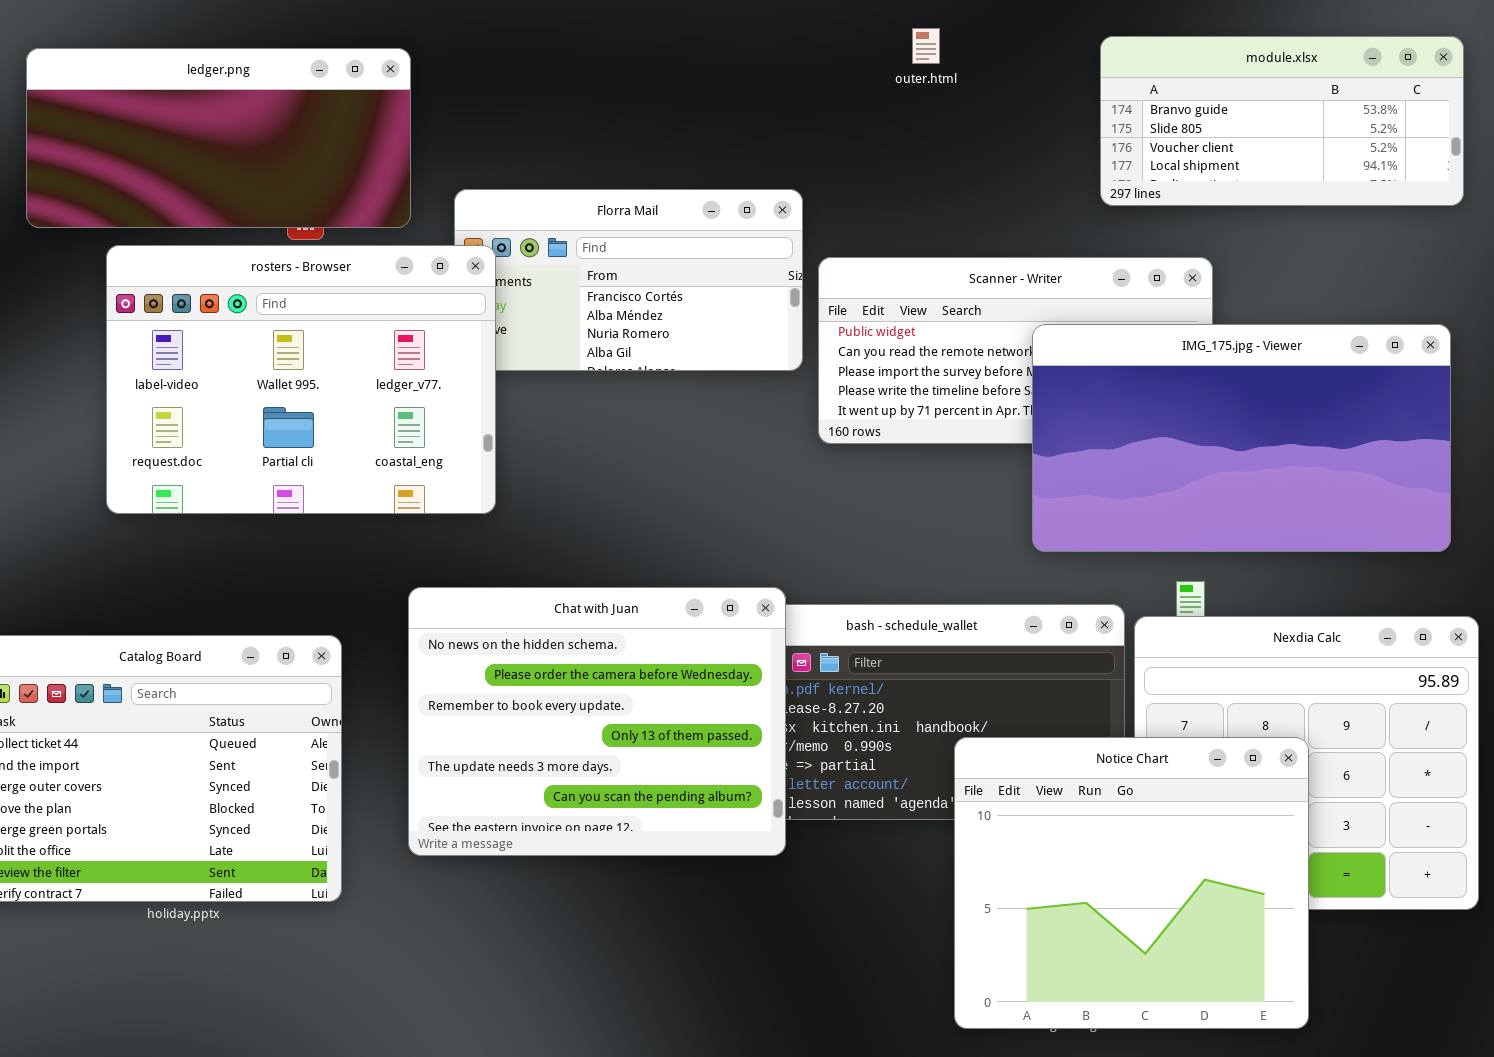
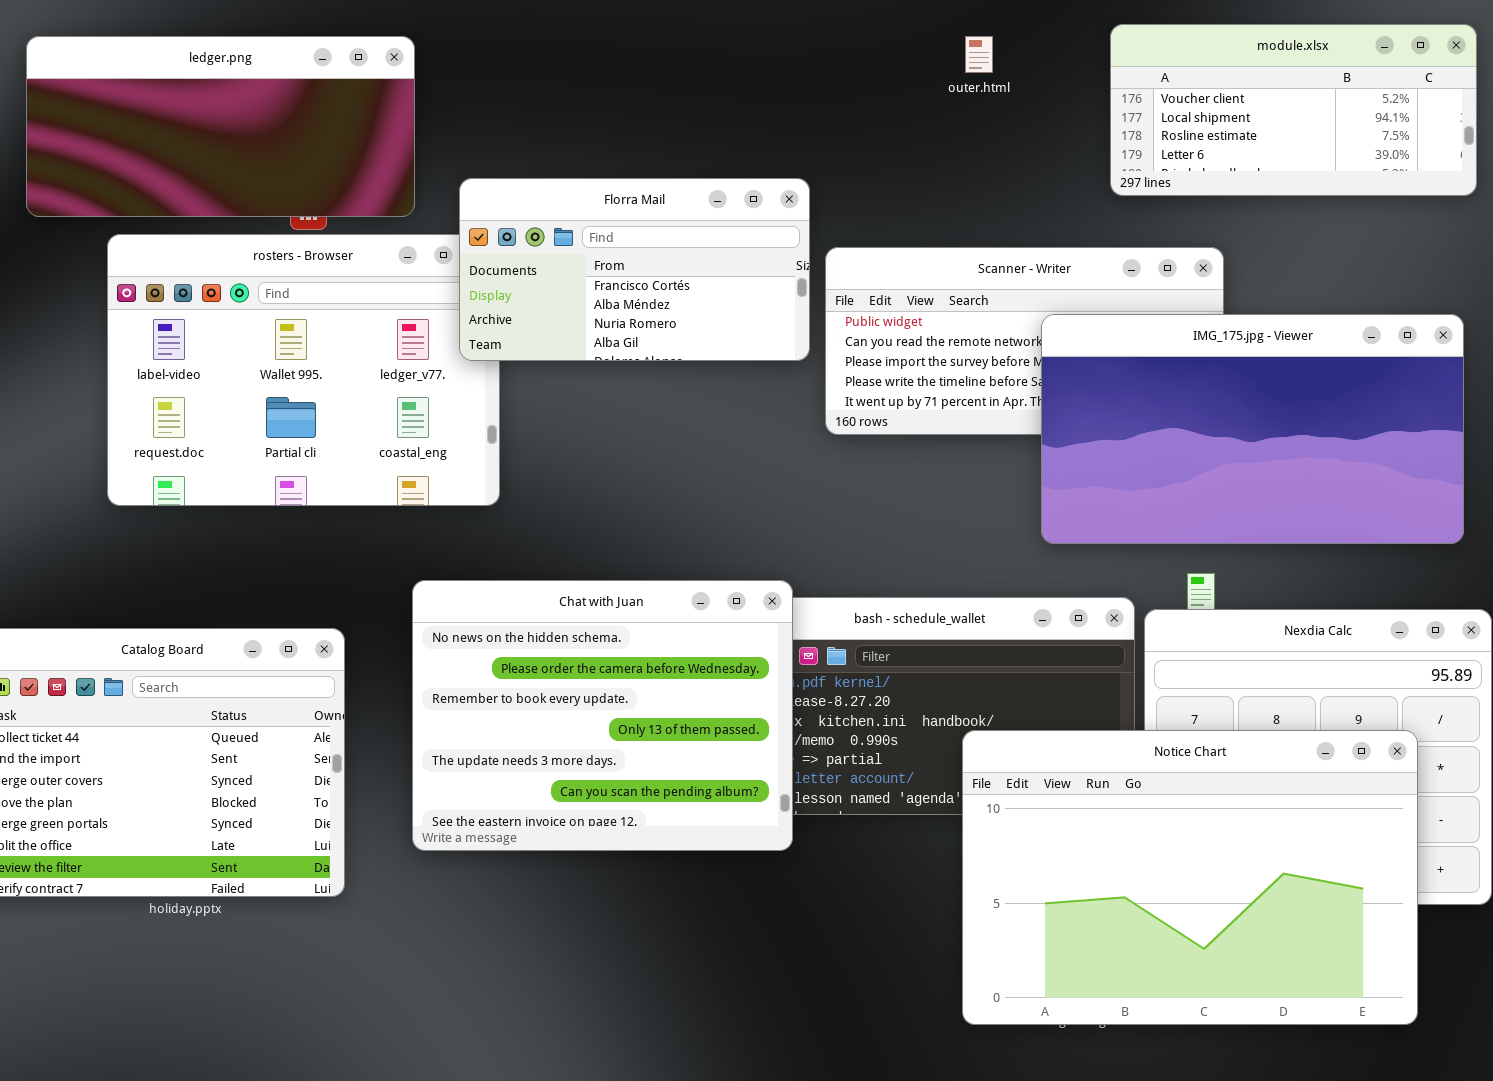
outer.html: [912,28,940,64] -> [965,36,993,73], moved
module.xlsx: [1100,36,1464,206] -> [1110,24,1477,196], scrolled down 2 rows
Florra Mail: [454,189,803,371] -> [459,178,810,361], raised
Notice Chart: [954,737,1309,1029] -> [962,730,1418,1025], resized

